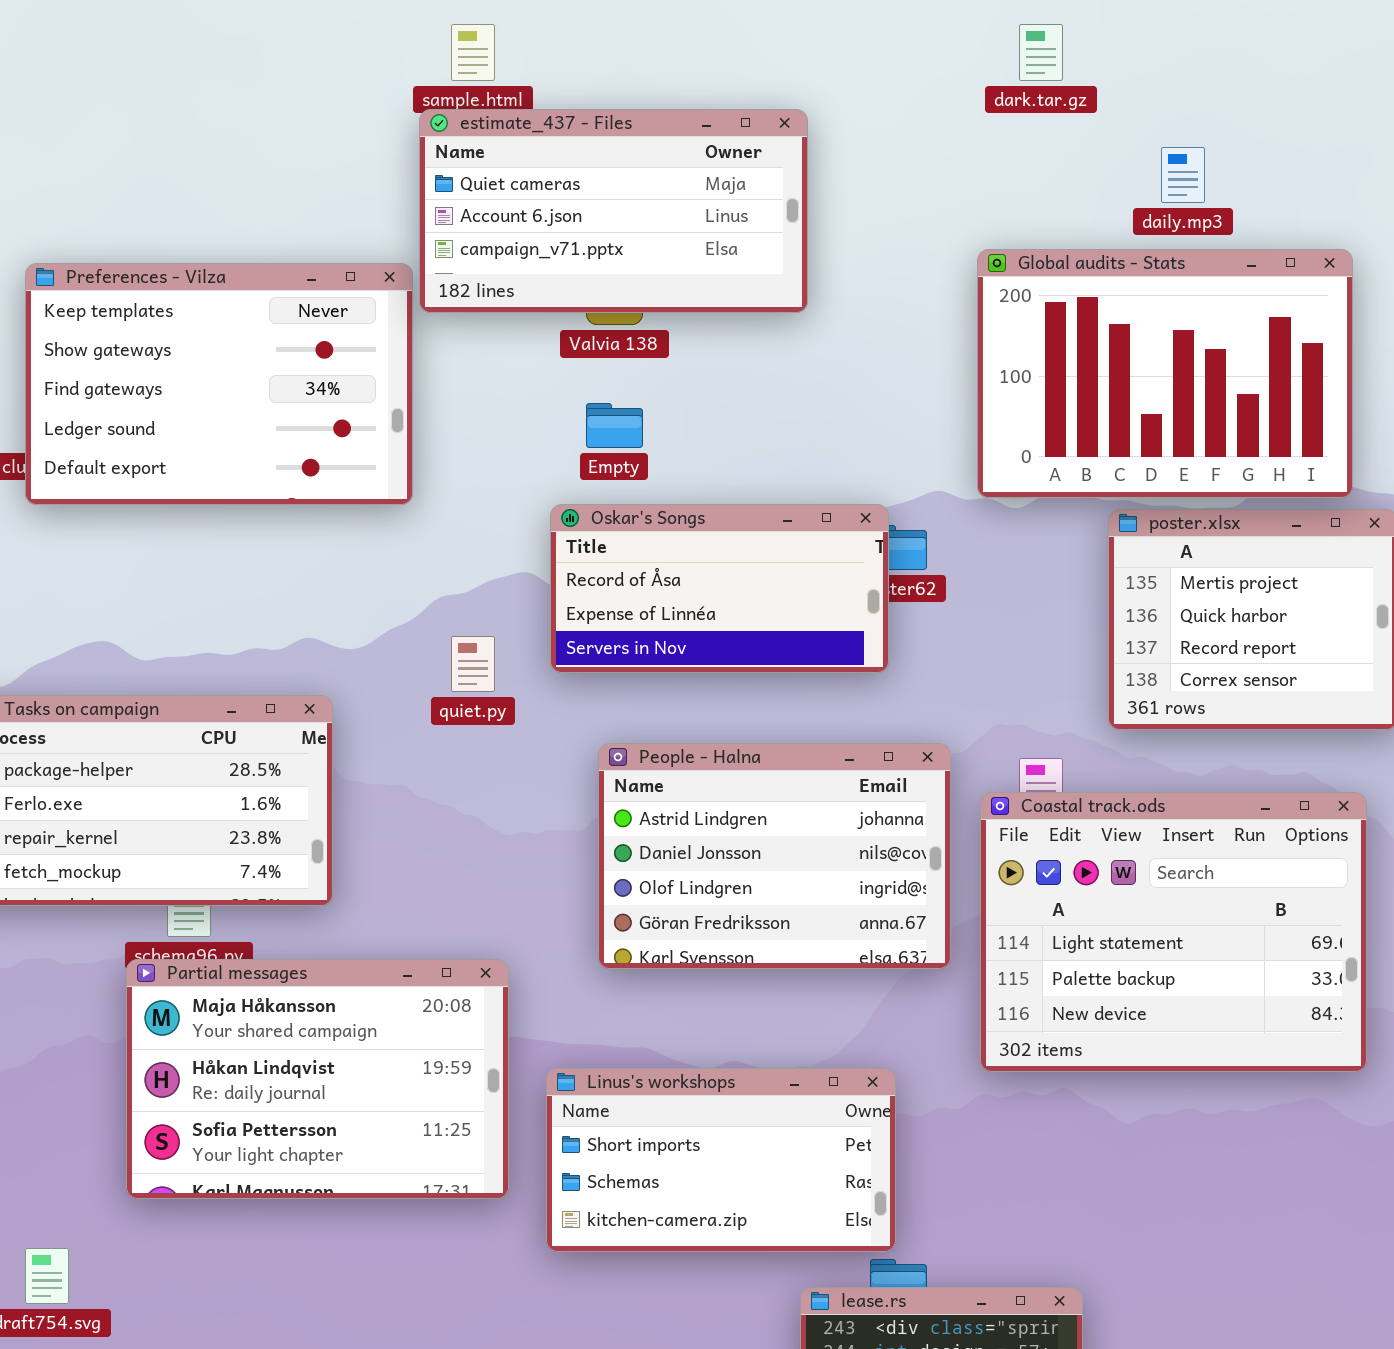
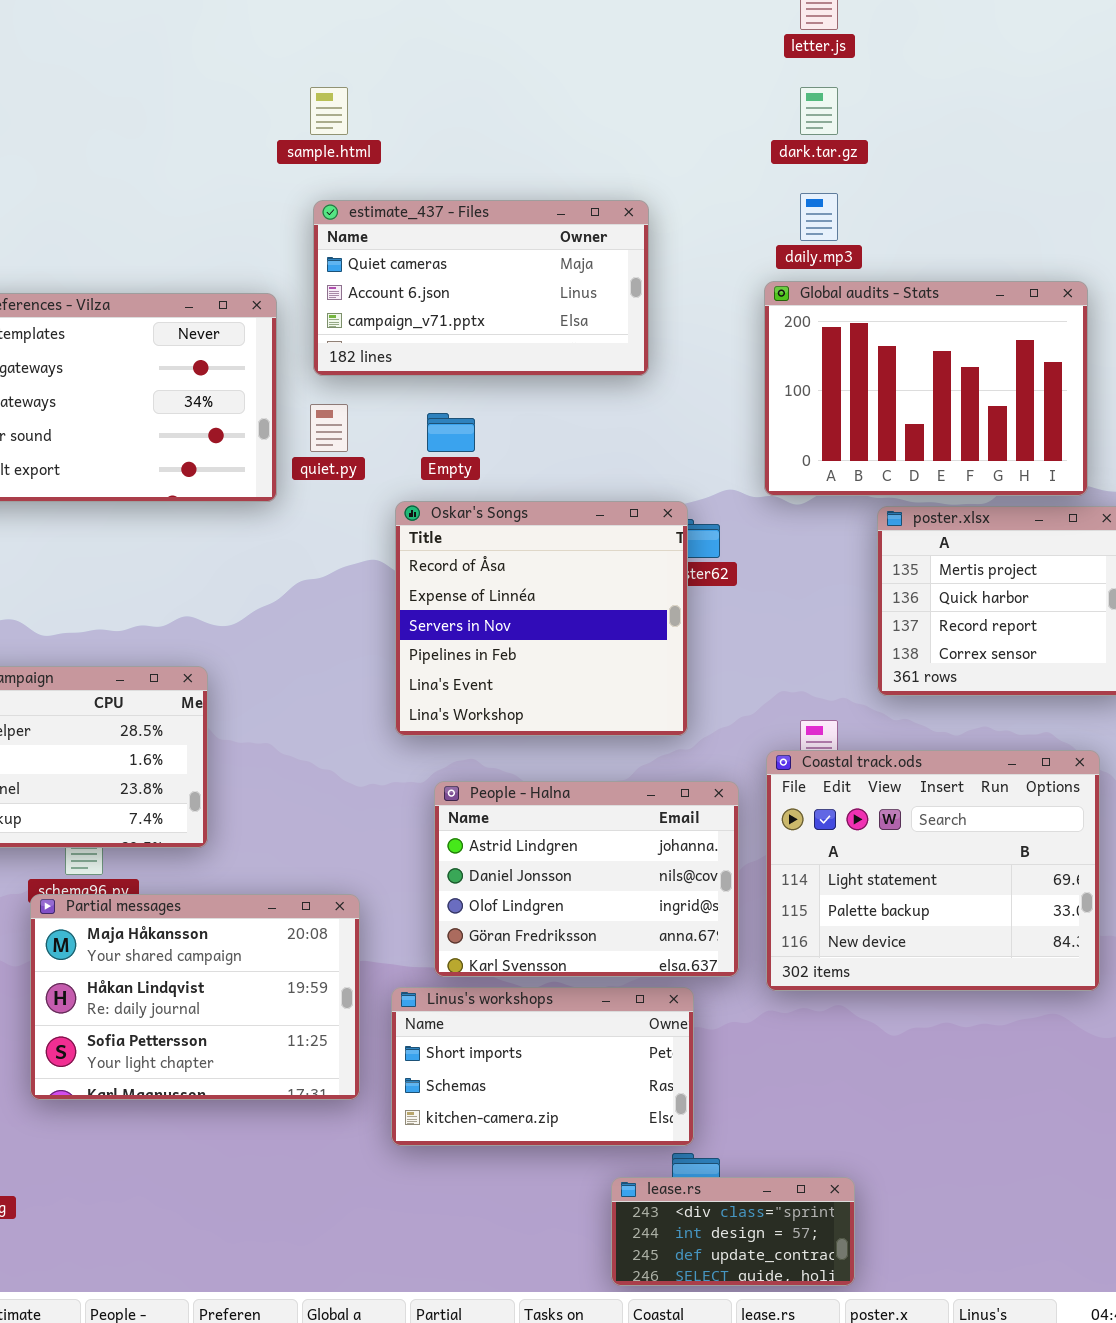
estimate_437 - Files: [419,109,808,313] -> [313,200,649,376], moved
daily.mp3: [1161,147,1205,203] -> [800,193,838,241], moved
Oskar's Songs: [550,504,889,673] -> [395,501,688,736], resized
quiet.py: [451,636,495,692] -> [310,404,348,452], moved
People - Halna: [598,743,951,969] -> [434,781,739,977], moved

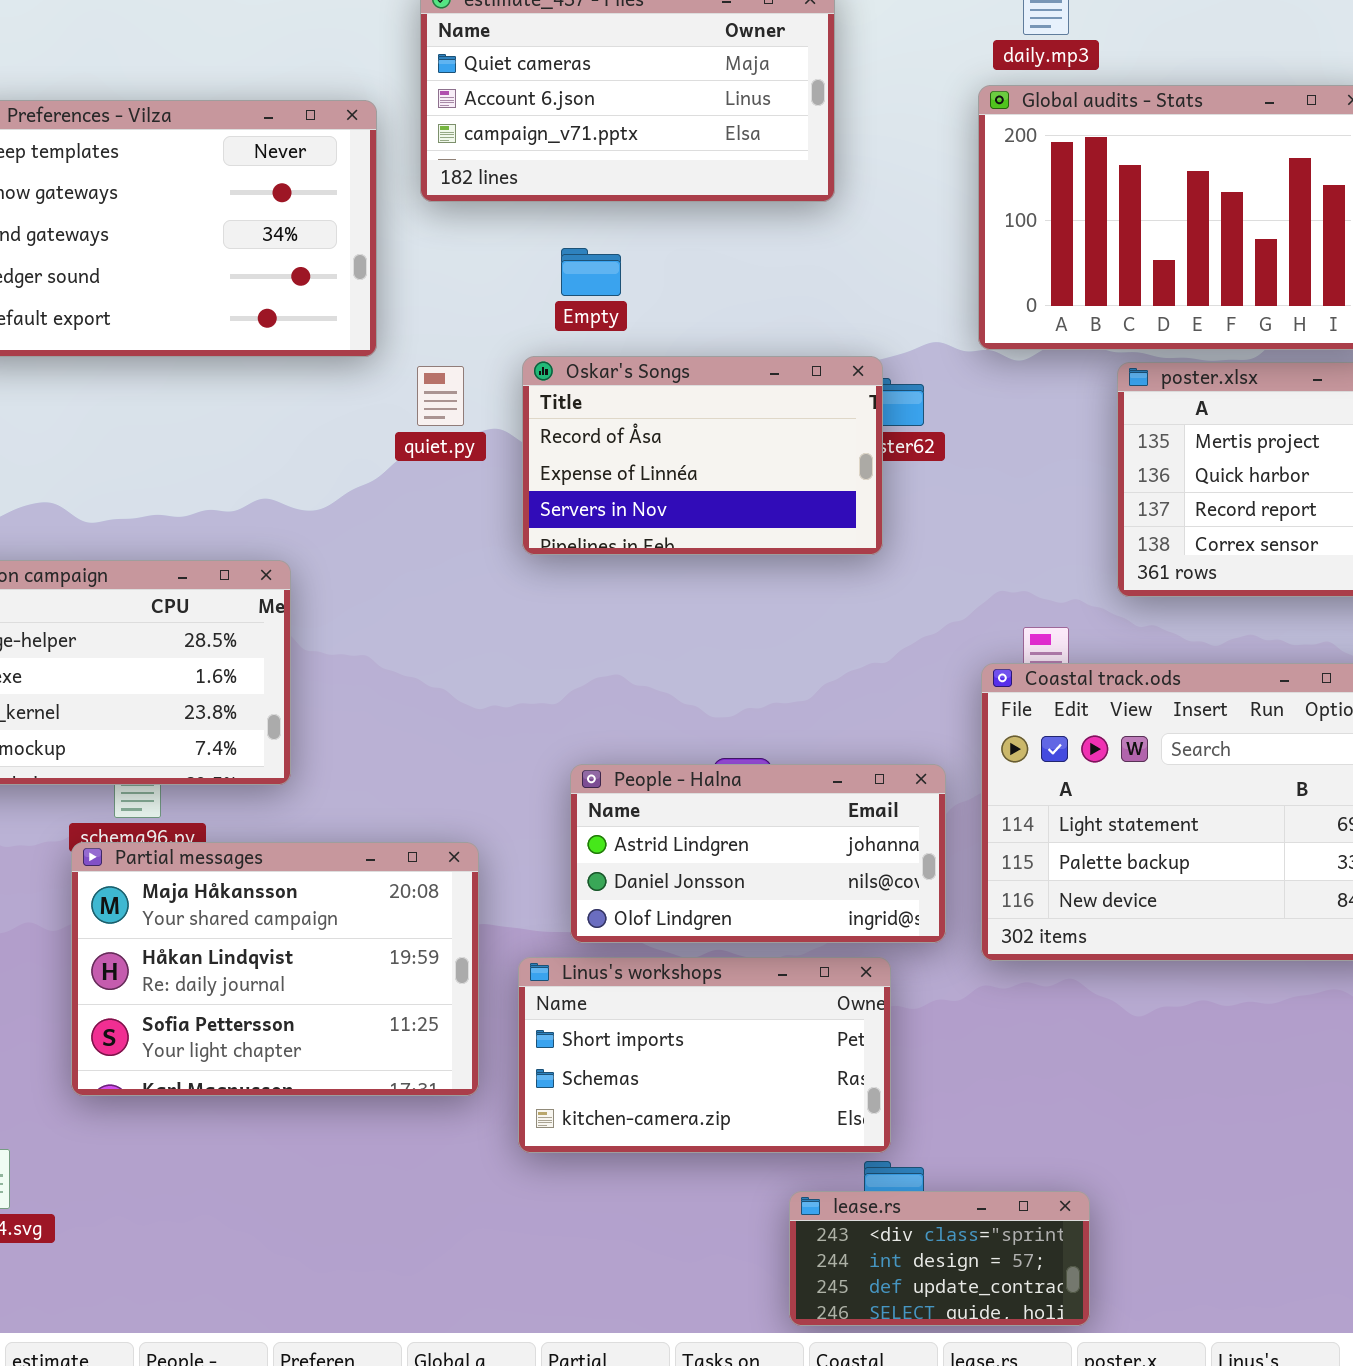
quiet.py: [310,404,348,452] -> [417,366,464,426], moved
Oskar's Songs: [395,501,688,736] -> [522,356,883,555], resized
People - Halna: [434,781,739,977] -> [570,764,946,943], resized

